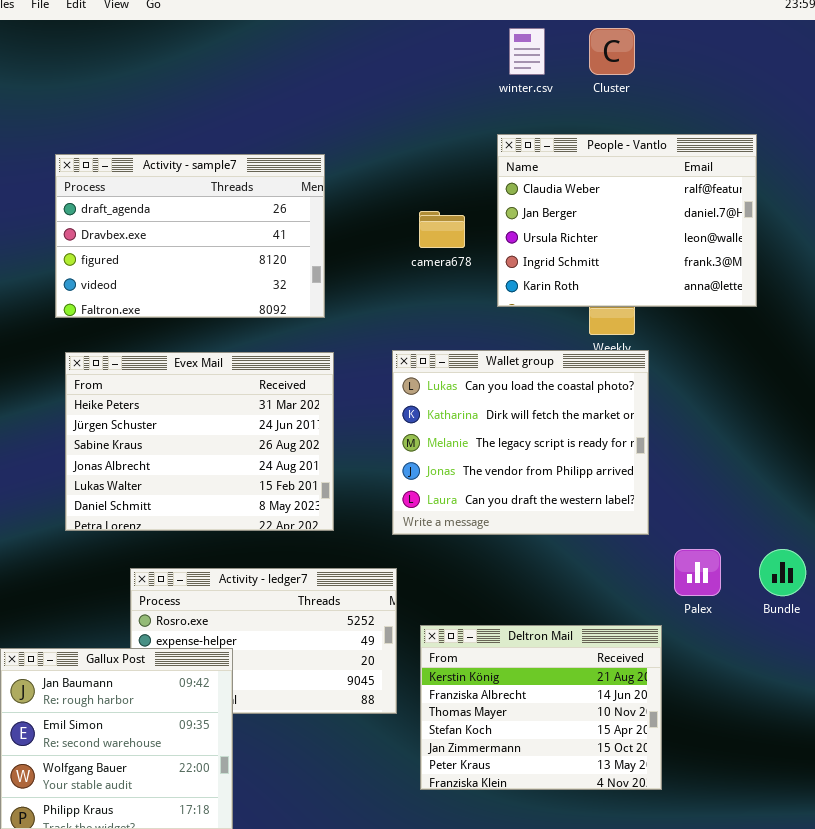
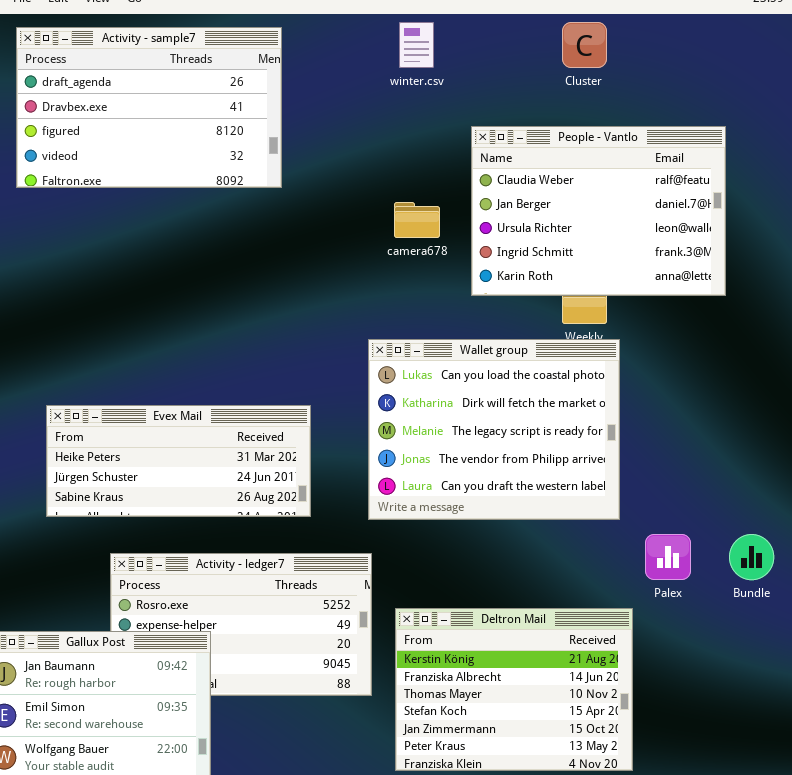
winter.csv: [509,28,545,75] -> [399,22,434,68], moved
Activity - sample7: [55,154,325,318] -> [16,27,282,188], moved
Evex Mail: [65,352,334,531] -> [46,405,311,517], resized

